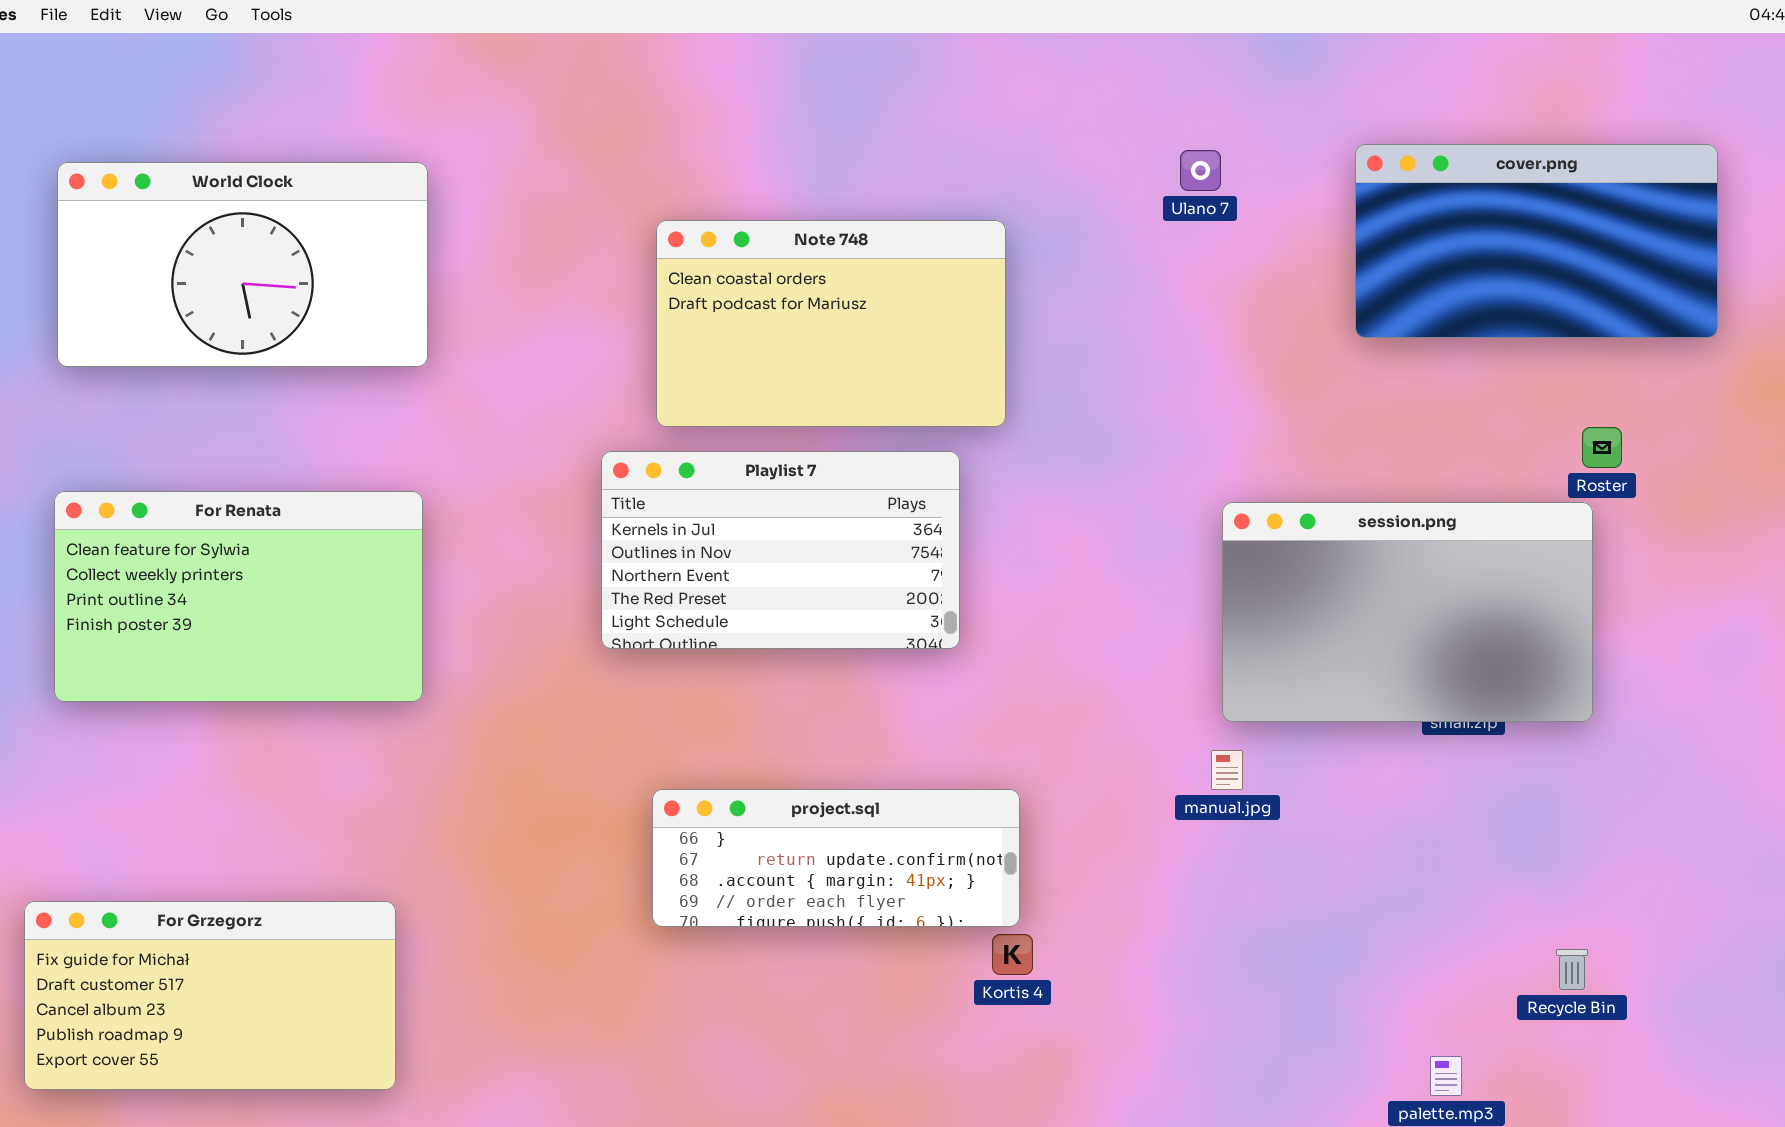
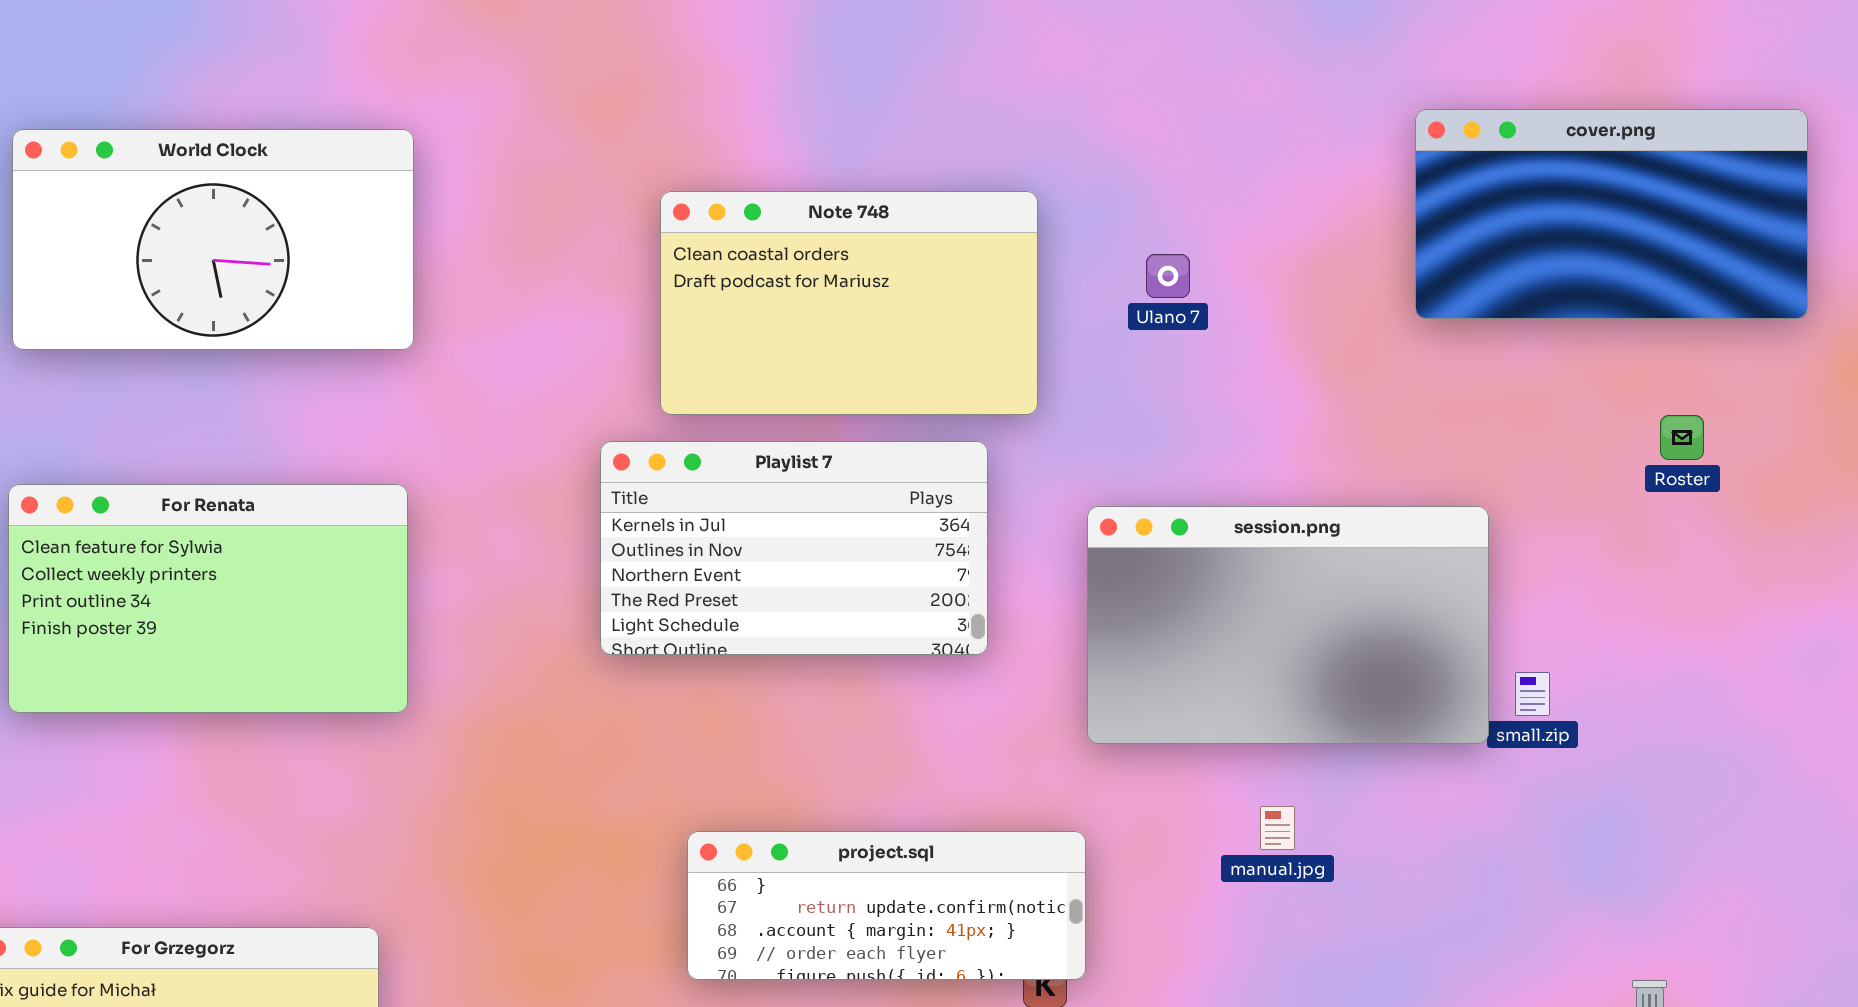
Ulano 7: [1180,150,1221,191] -> [1146,254,1190,298], moved
session.png: [1222,502,1593,722] -> [1087,506,1489,744], moved
manual.jpg: [1211,750,1243,790] -> [1260,806,1295,850], moved
project.sql: [652,789,1020,927] -> [687,831,1086,980], moved

